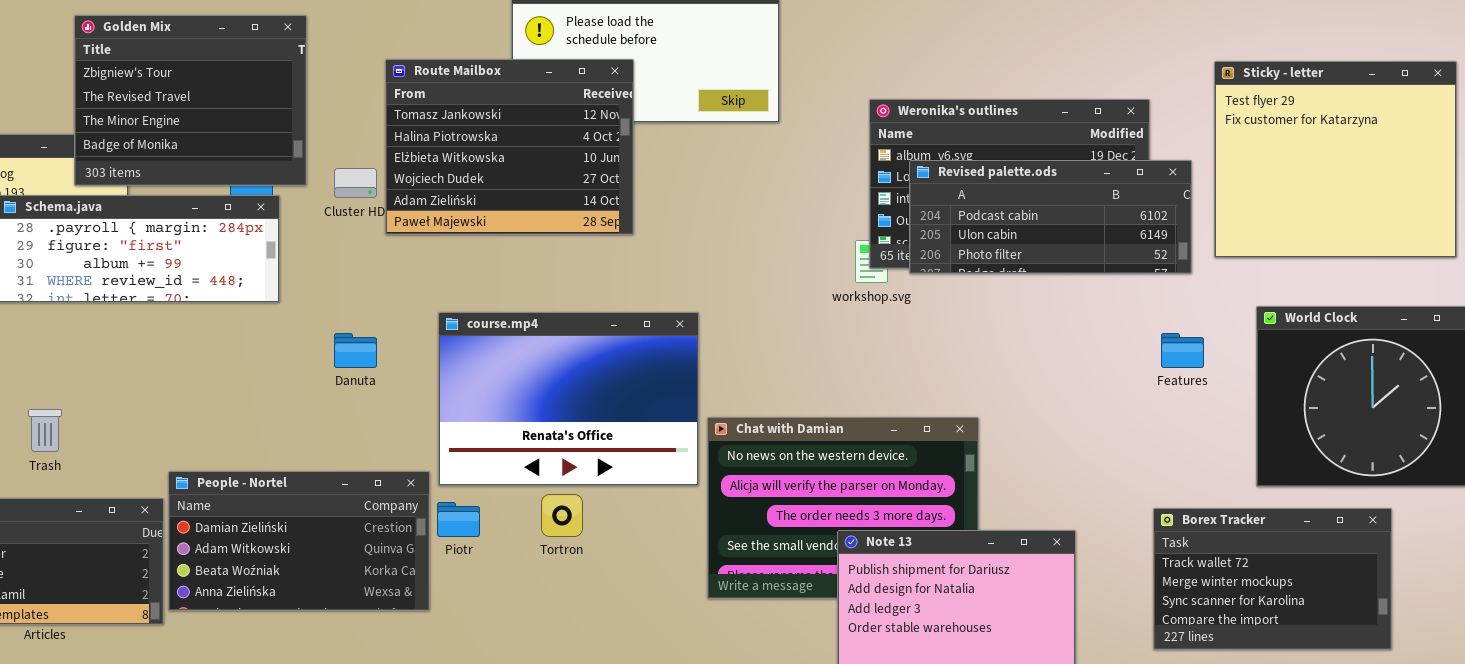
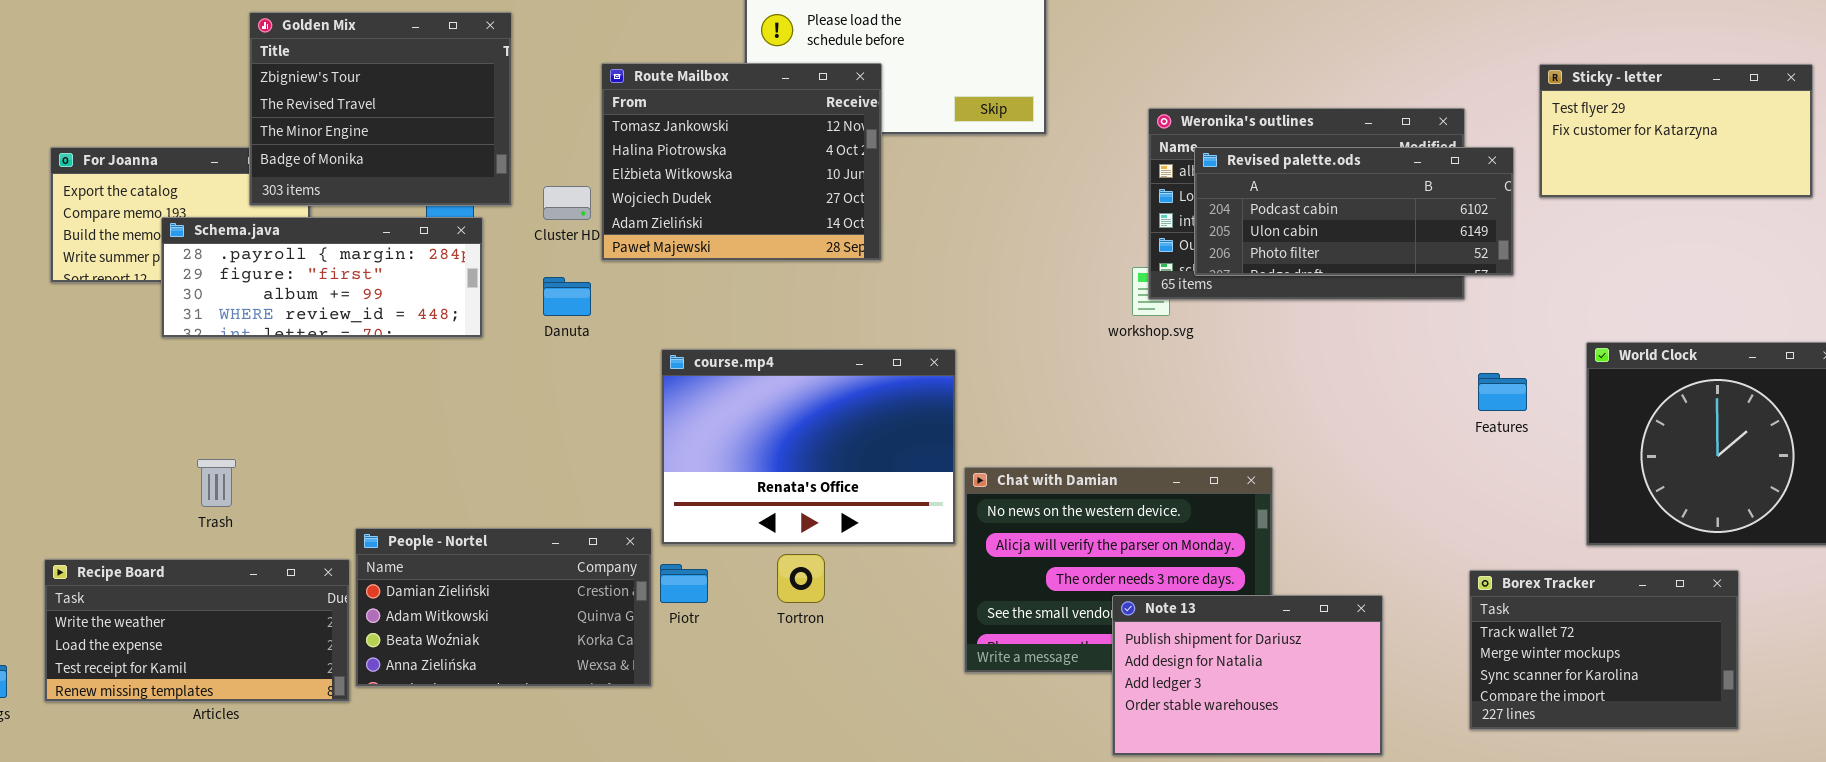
Sticky - letter: [1214,61,1457,258] -> [1539,64,1813,198], resized
Revised palette.ods: [909,160,1192,274] -> [1194,147,1514,276], moved
Danuta: [334,333,377,368] -> [543,277,591,316], moved

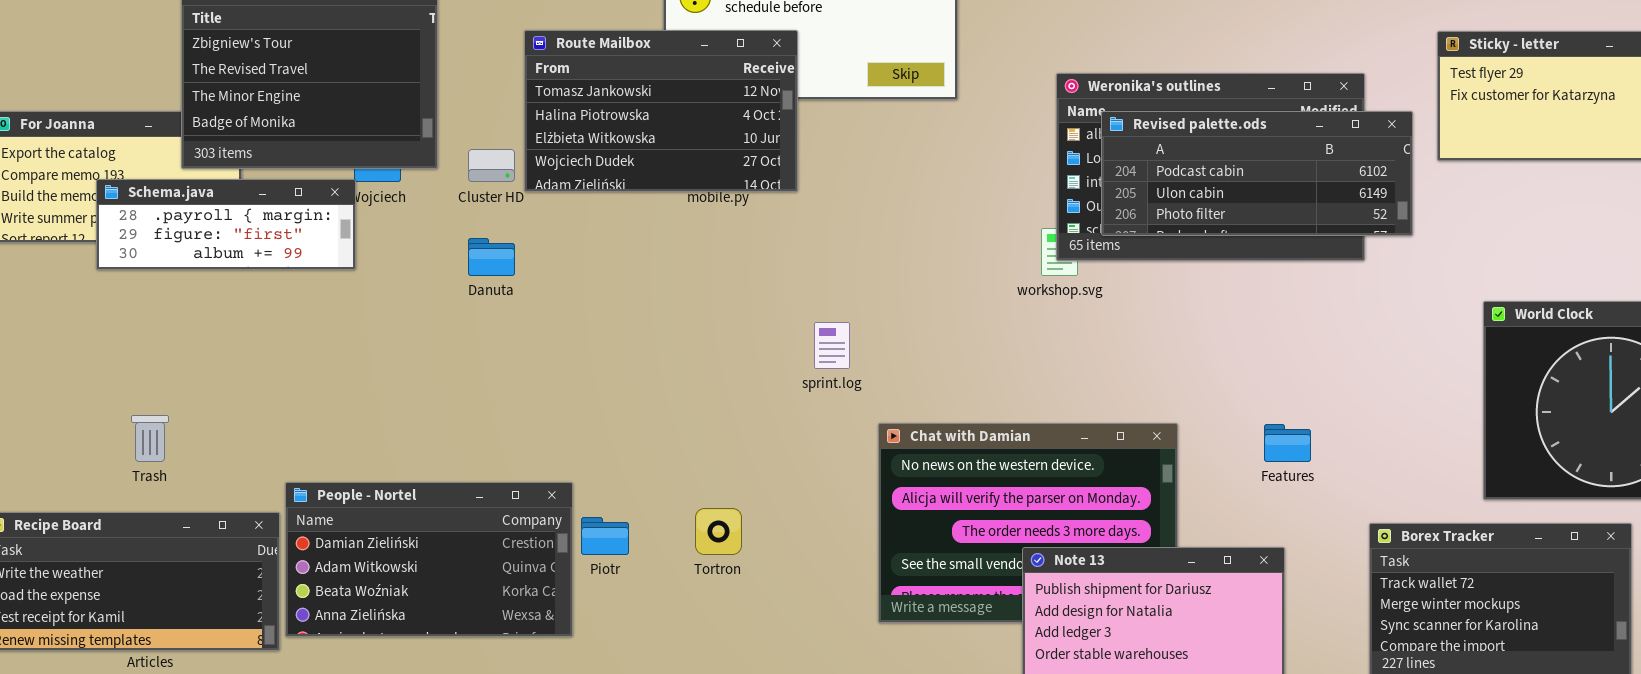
Route Mailbox: [601,63,882,261] -> [524,30,798,192], resized
Schema.java: [161,217,483,338] -> [96,179,356,270], resized
course.mp4: [661,349,956,545] -> none, closed
Features: [1478,373,1527,411] -> [1264,424,1311,462], moved

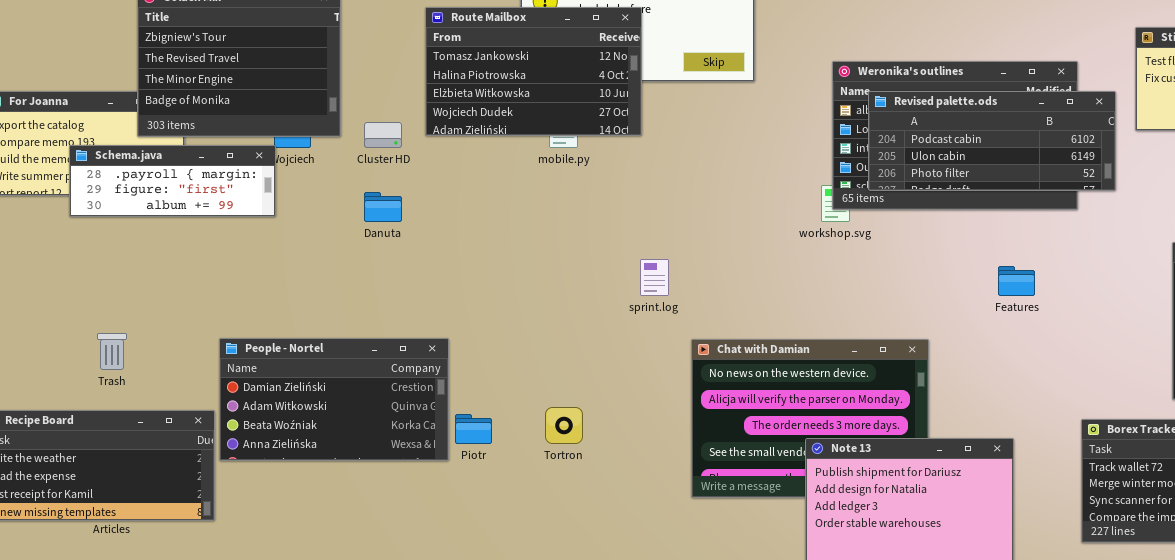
Route Mailbox: [524,30,798,192] -> [425,7,642,136], moved
Features: [1264,424,1311,462] -> [998,266,1035,296], moved
People - Nortel: [285,482,573,637] -> [219,338,449,461], moved

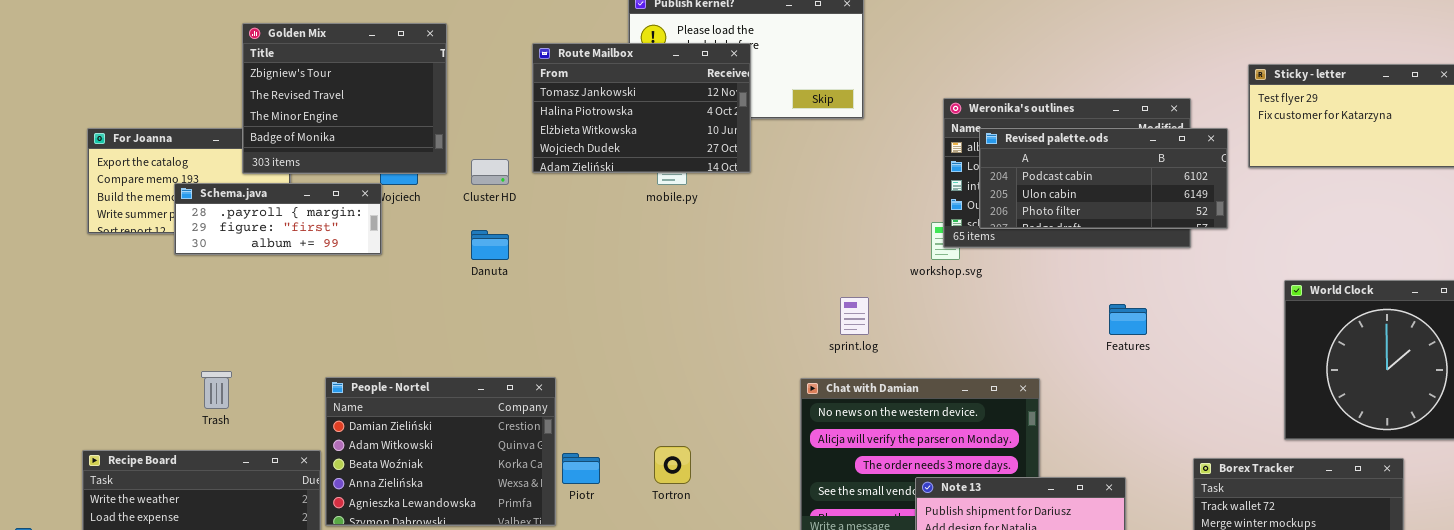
sprint.log: [640,259,669,296] -> [840,297,869,335], moved
People - Nortel: [219,338,449,461] -> [325,377,556,526], resized

